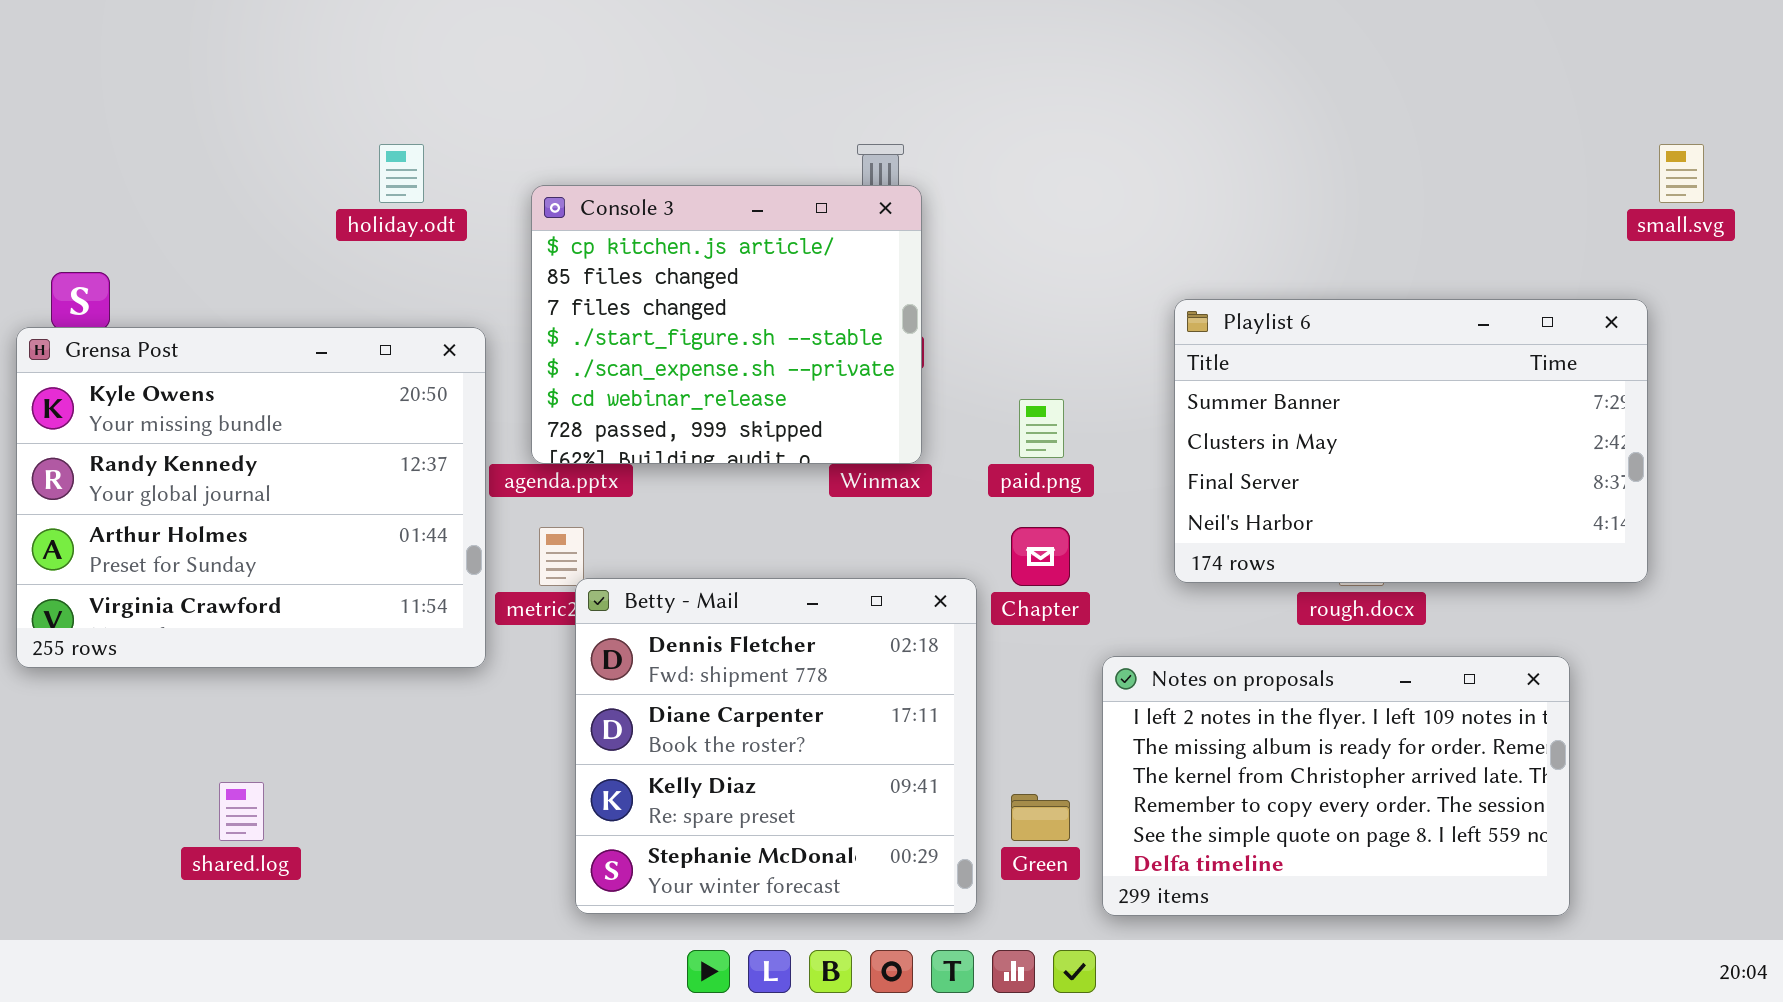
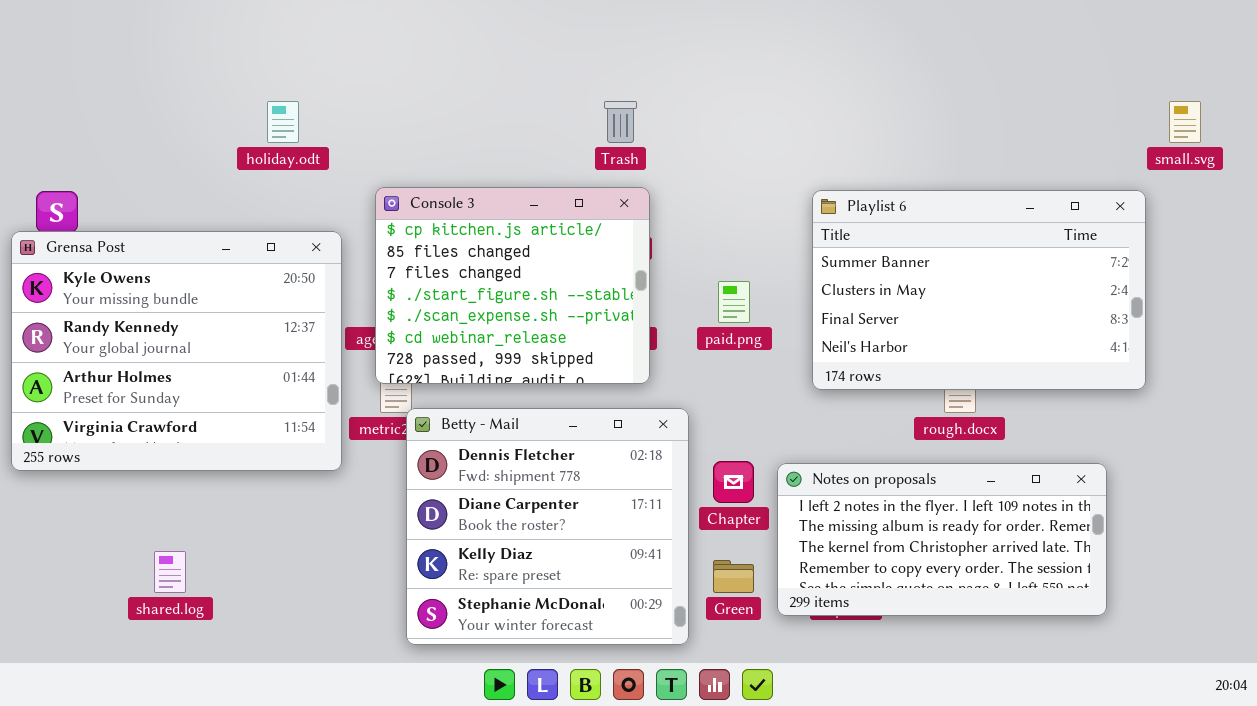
Console 3: [531,185,922,464] -> [375,187,650,384], moved
Playlist 6: [1174,299,1648,583] -> [812,190,1146,390], moved
Chapter: [1011,527,1070,586] -> [713,461,754,503], moved
Notes on proposals: [1102,656,1570,916] -> [777,463,1107,616], resized

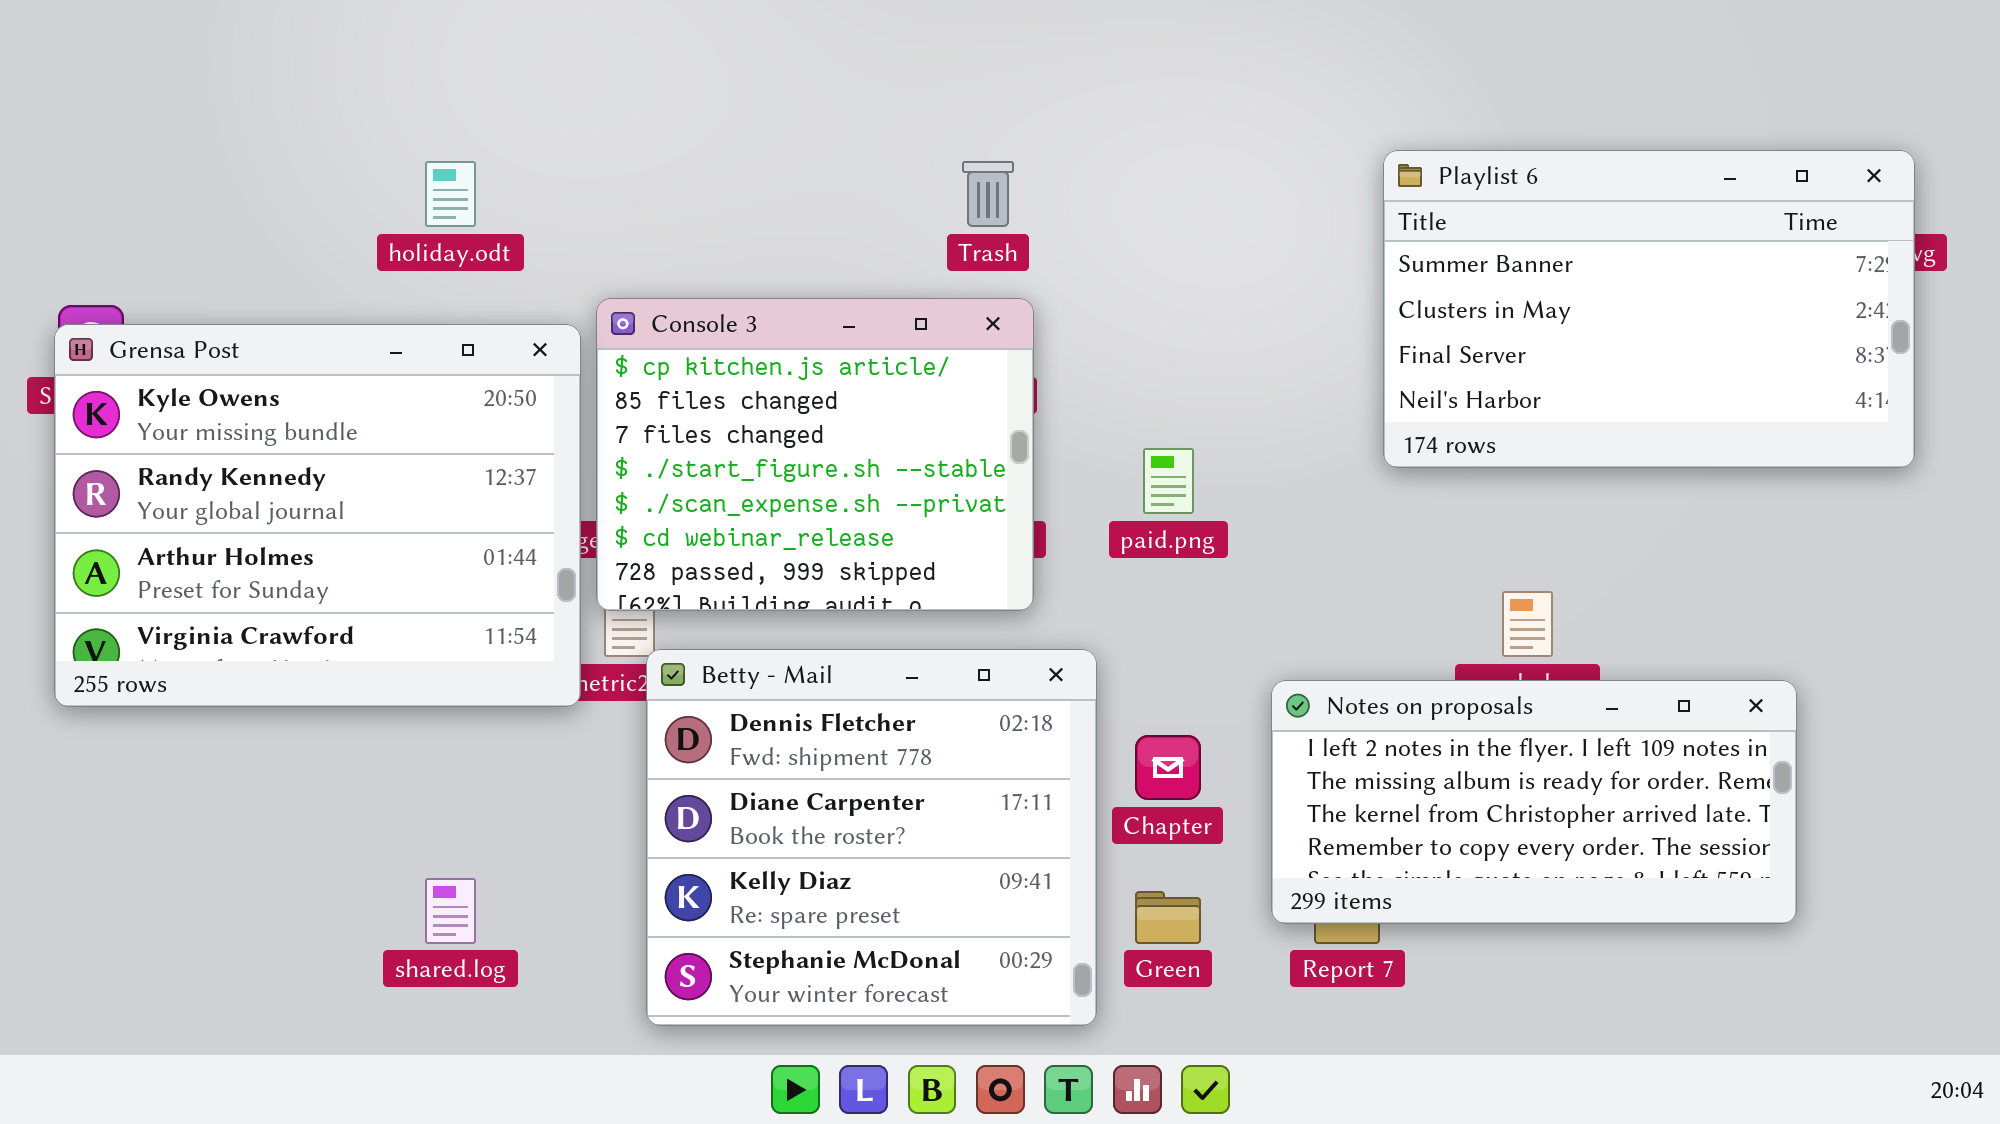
Playlist 6: [812,190,1146,390] -> [1383,150,1915,468], moved
Grensa Post: [11,231,342,471] -> [54,324,581,707], moved
Notes on proposals: [777,463,1107,616] -> [1271,680,1797,924], moved
shared.log: [154,551,186,593] -> [425,878,476,944], moved

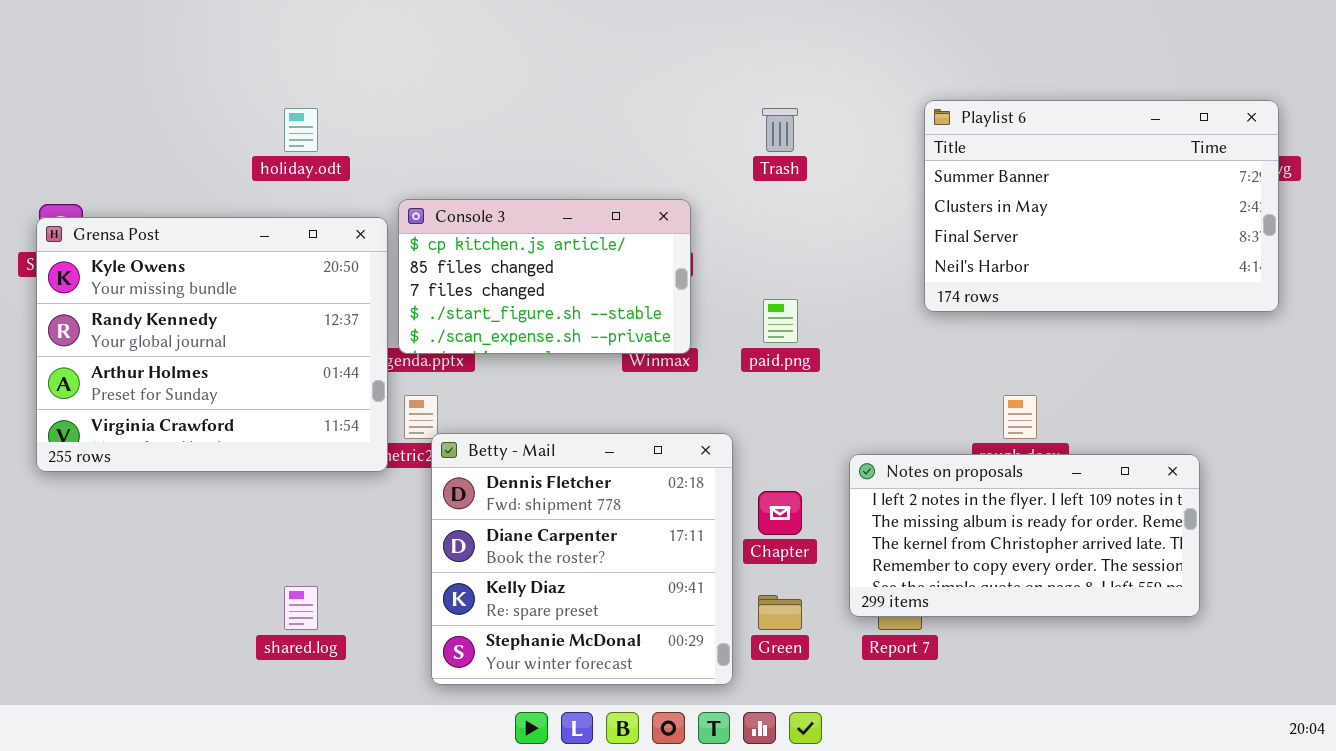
Trash: [962,161,1014,227] -> [762,108,798,152], moved
Console 3: [596,298,1034,611] -> [398,199,691,354], resized

